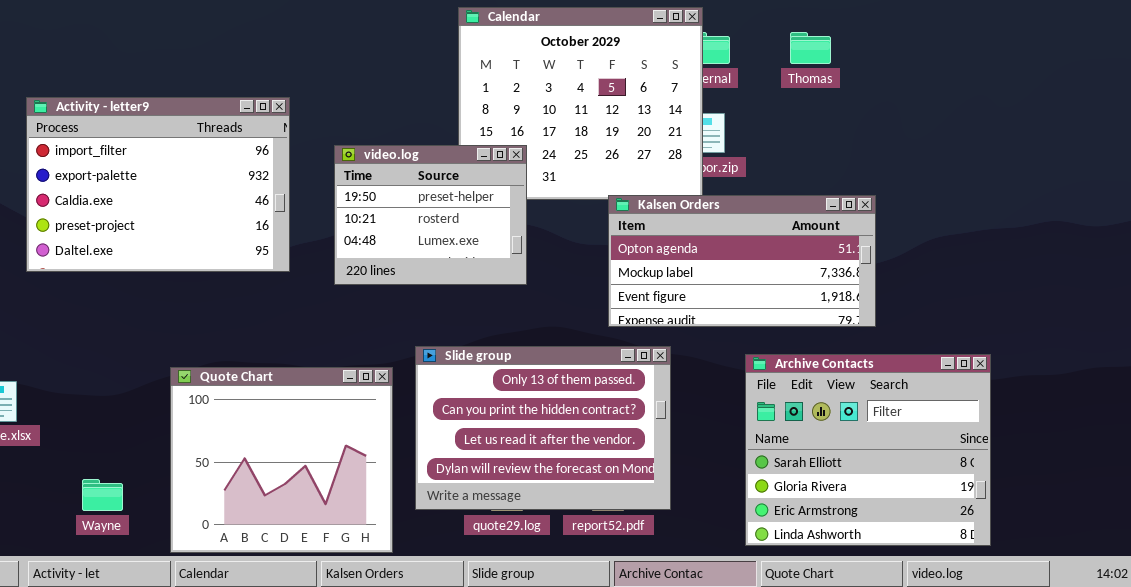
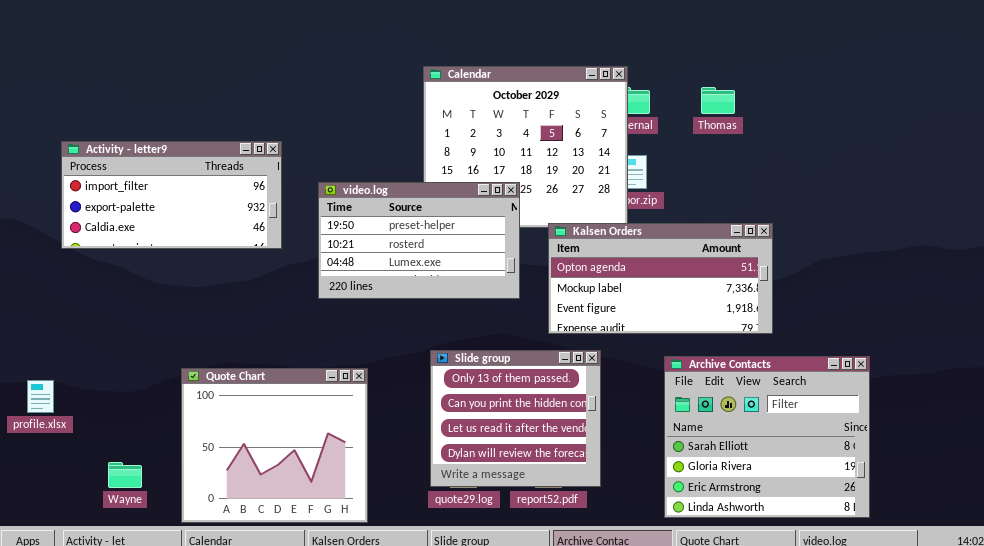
Activity - letter9: [26,97,290,272] -> [61,141,282,249], resized
video.log: [334,145,527,285] -> [318,182,520,299], resized
Slide group: [415,346,671,510] -> [430,350,601,487], resized

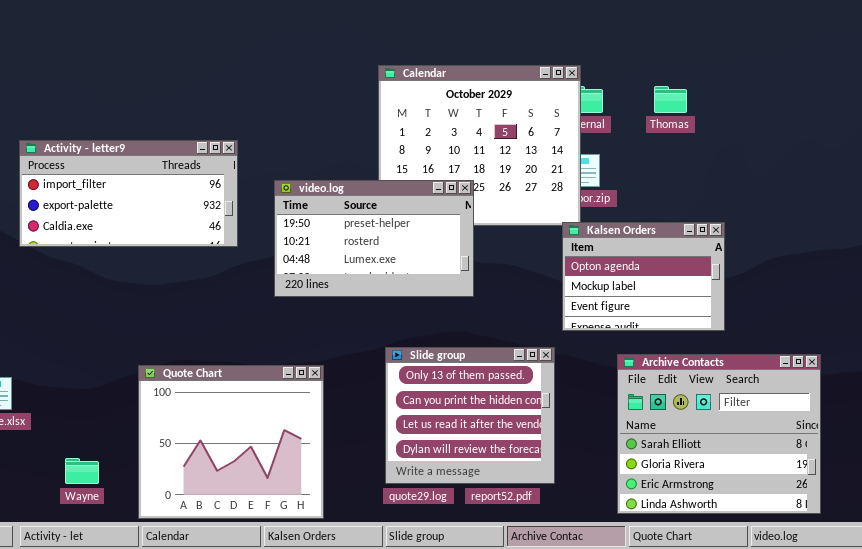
Kalsen Orders: [548,223,773,334] -> [562,222,725,331], resized

